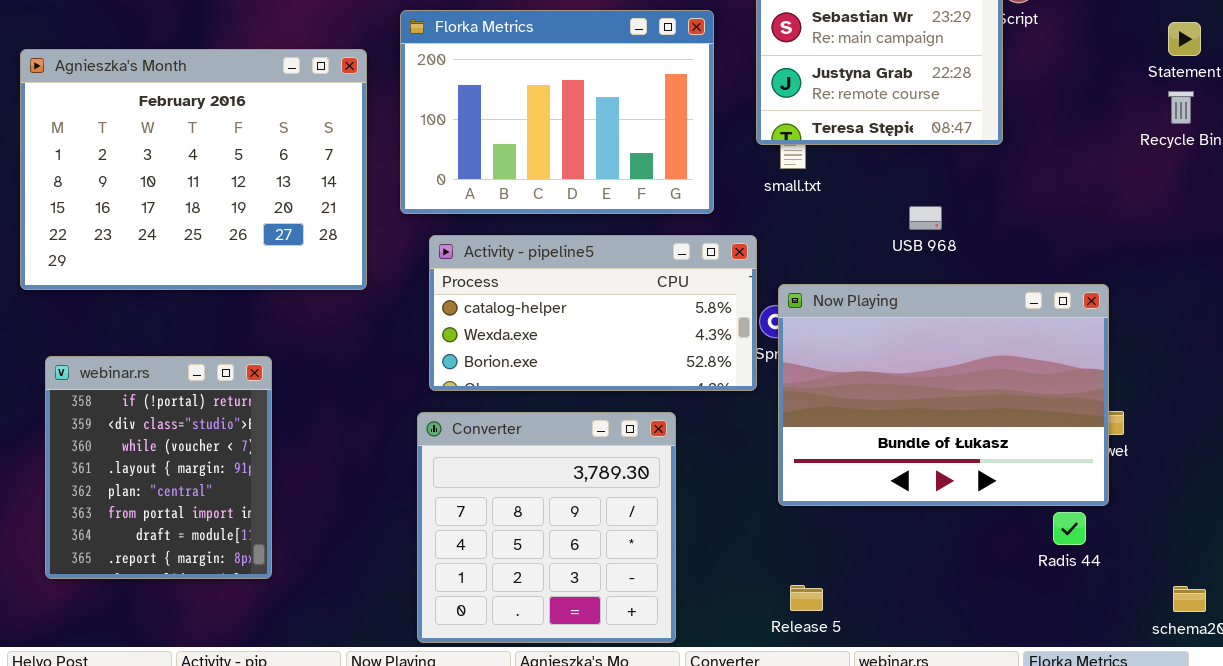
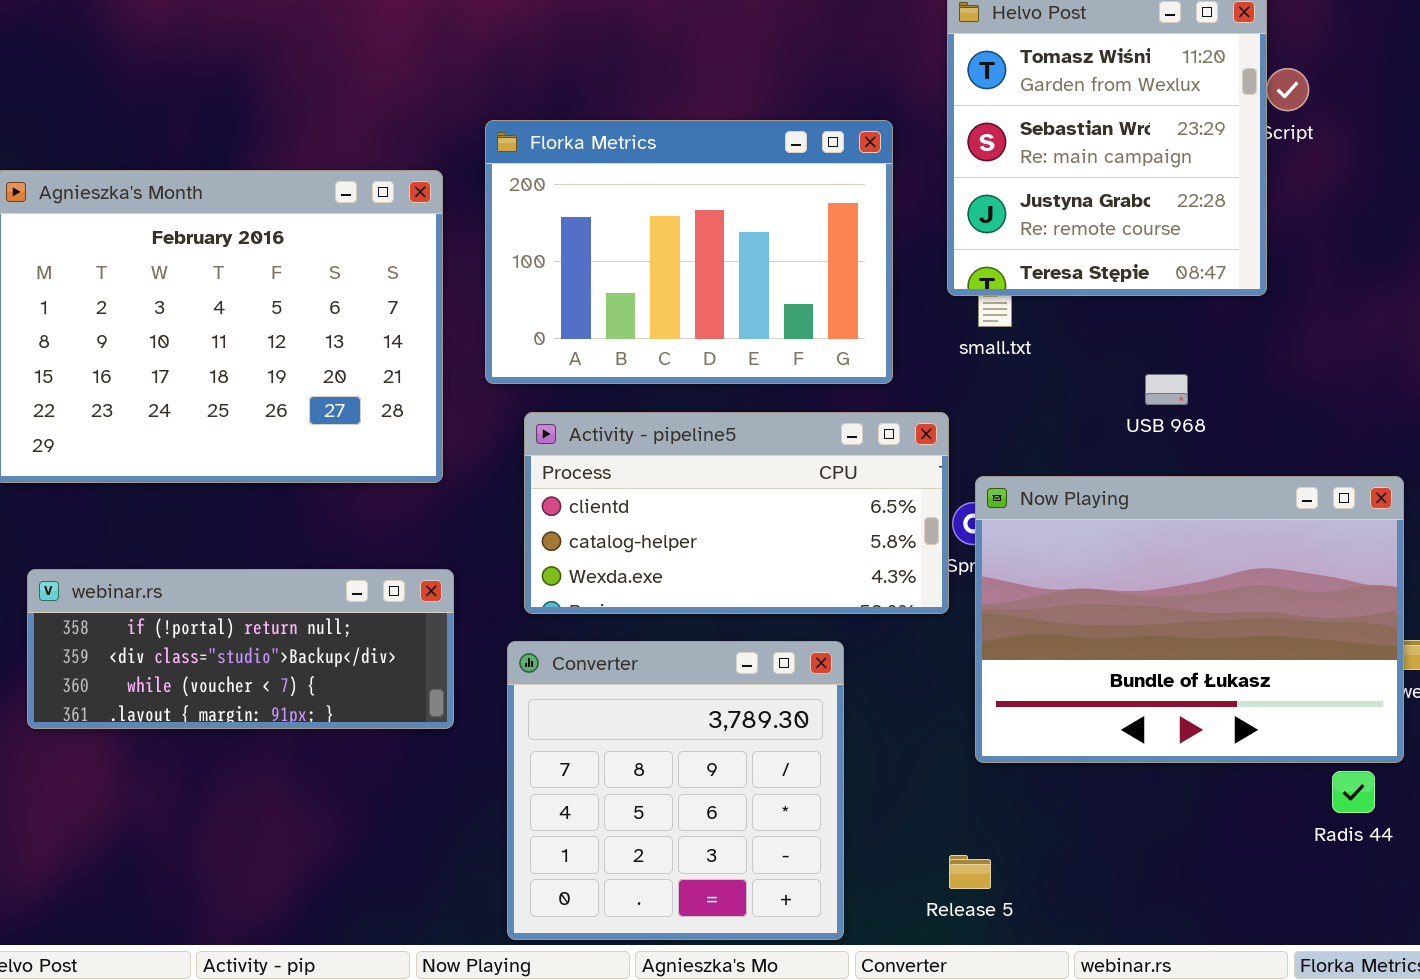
Activity - pipeline5: [429,235,757,391] -> [524,412,949,614], scrolled up 1 row
webinar.rs: [45,356,272,579] -> [27,569,454,729], resized
Release 5: [790,585,823,611] -> [949,855,991,889], moved

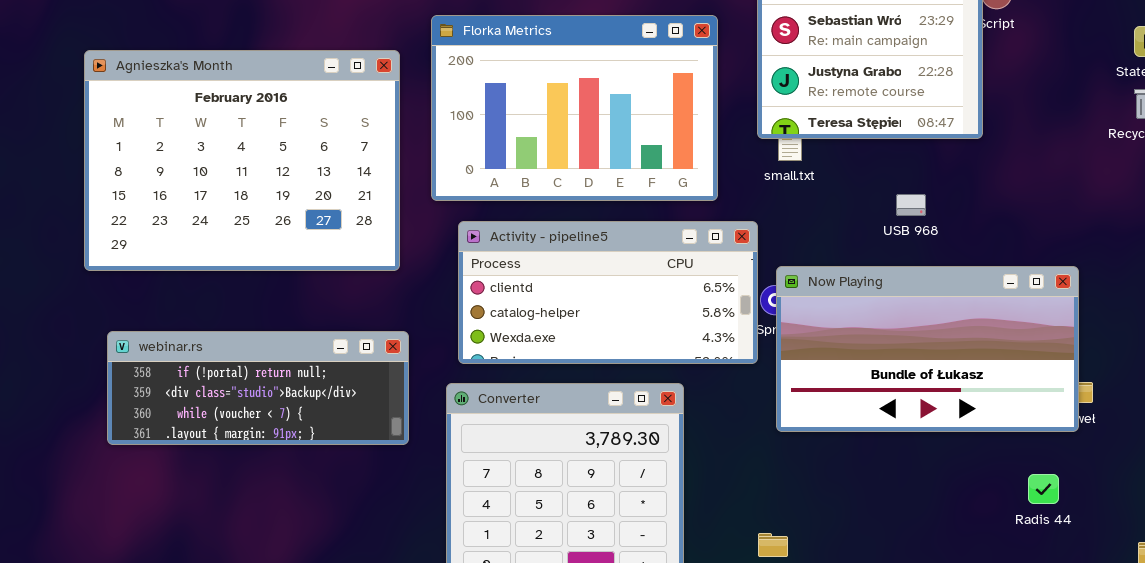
Now Playing: [975,476,1404,763] -> [776,266,1079,432], resized

